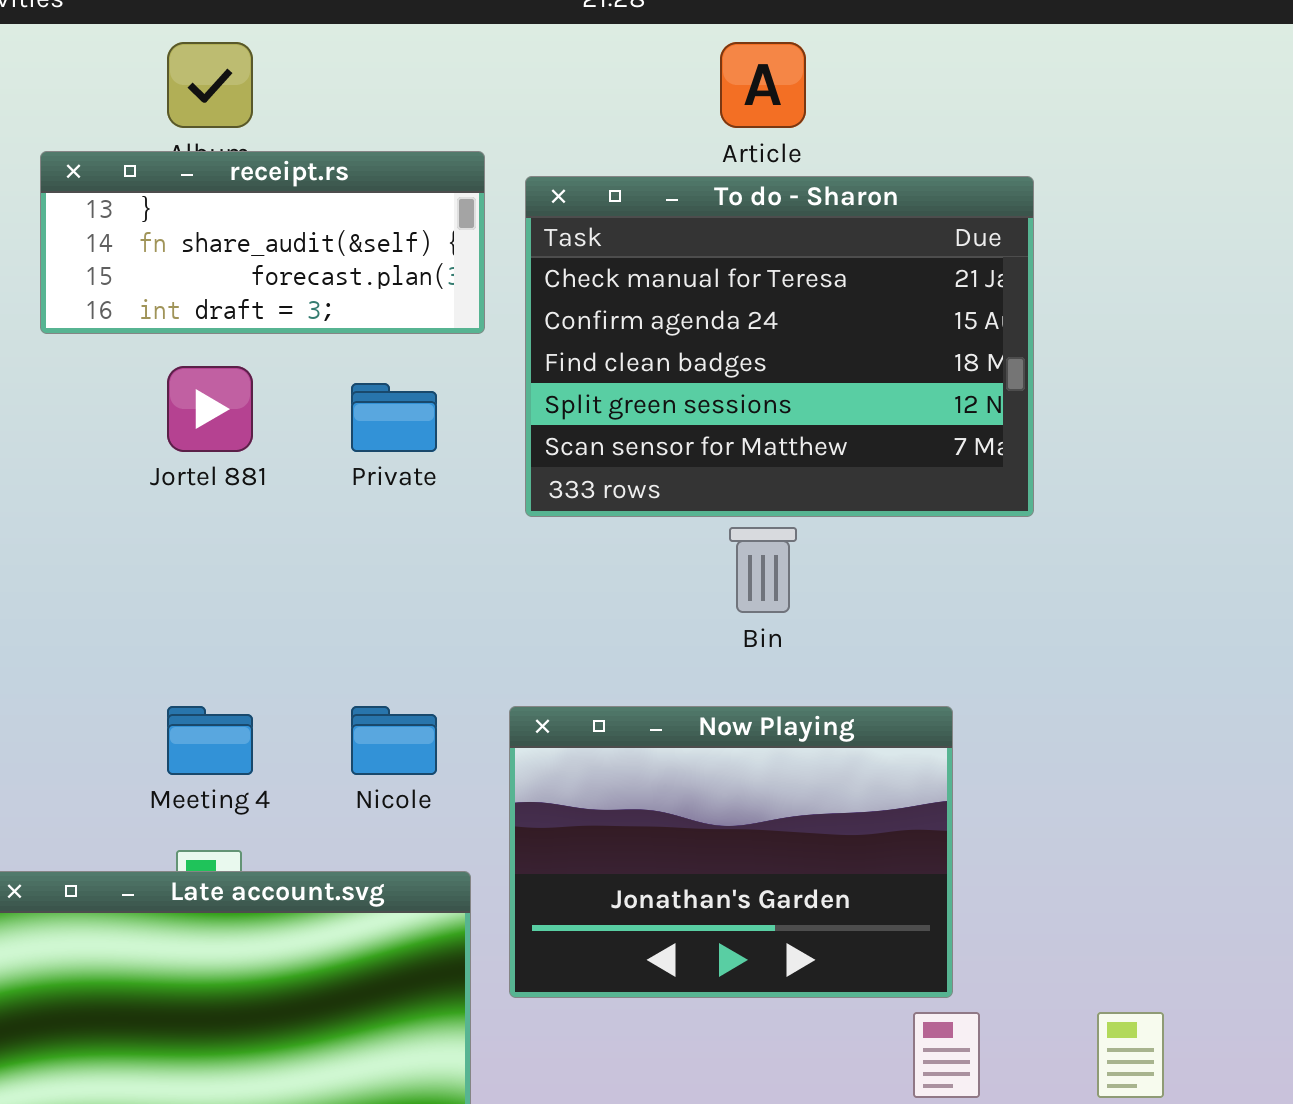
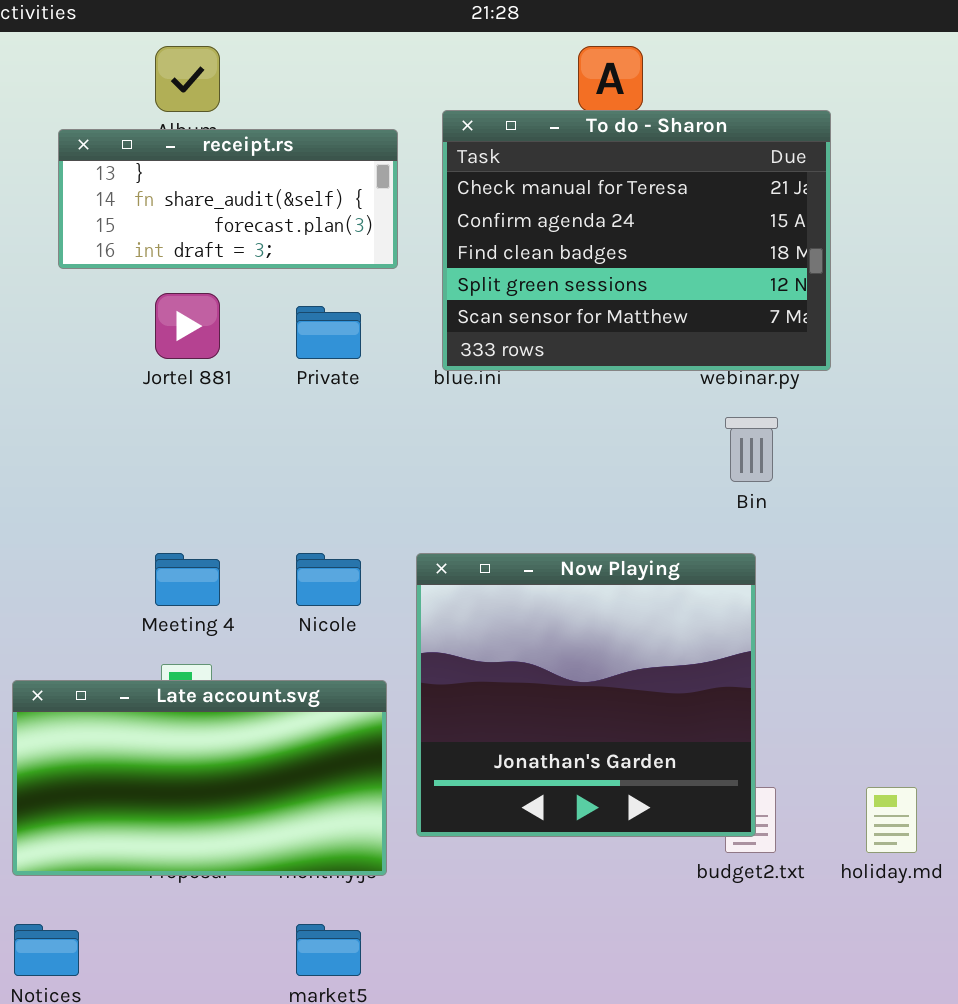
To do - Sharon: [525,176,1034,517] -> [442,110,831,371], moved
Bin: [729,527,797,613] -> [725,417,778,482], moved
Now Playing: [509,706,953,998] -> [416,553,756,837], resized

